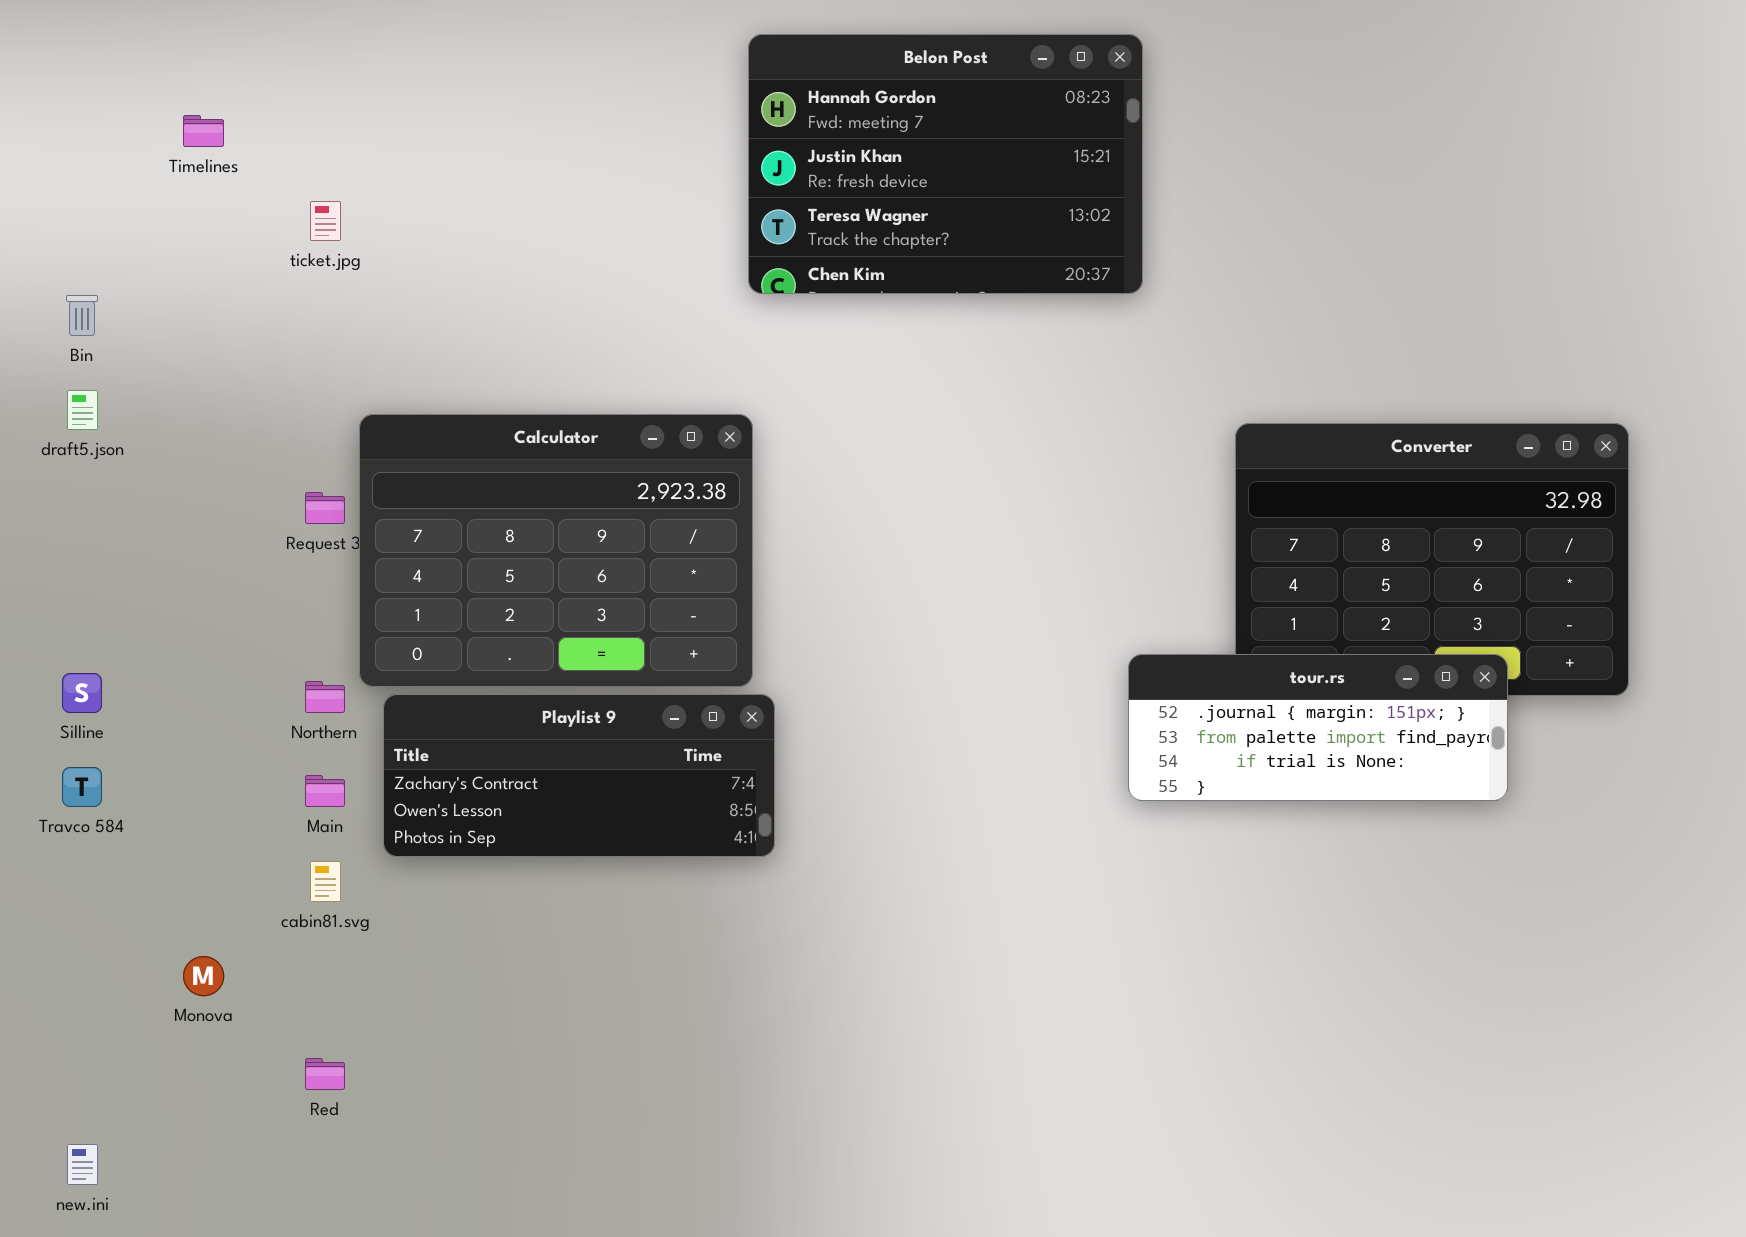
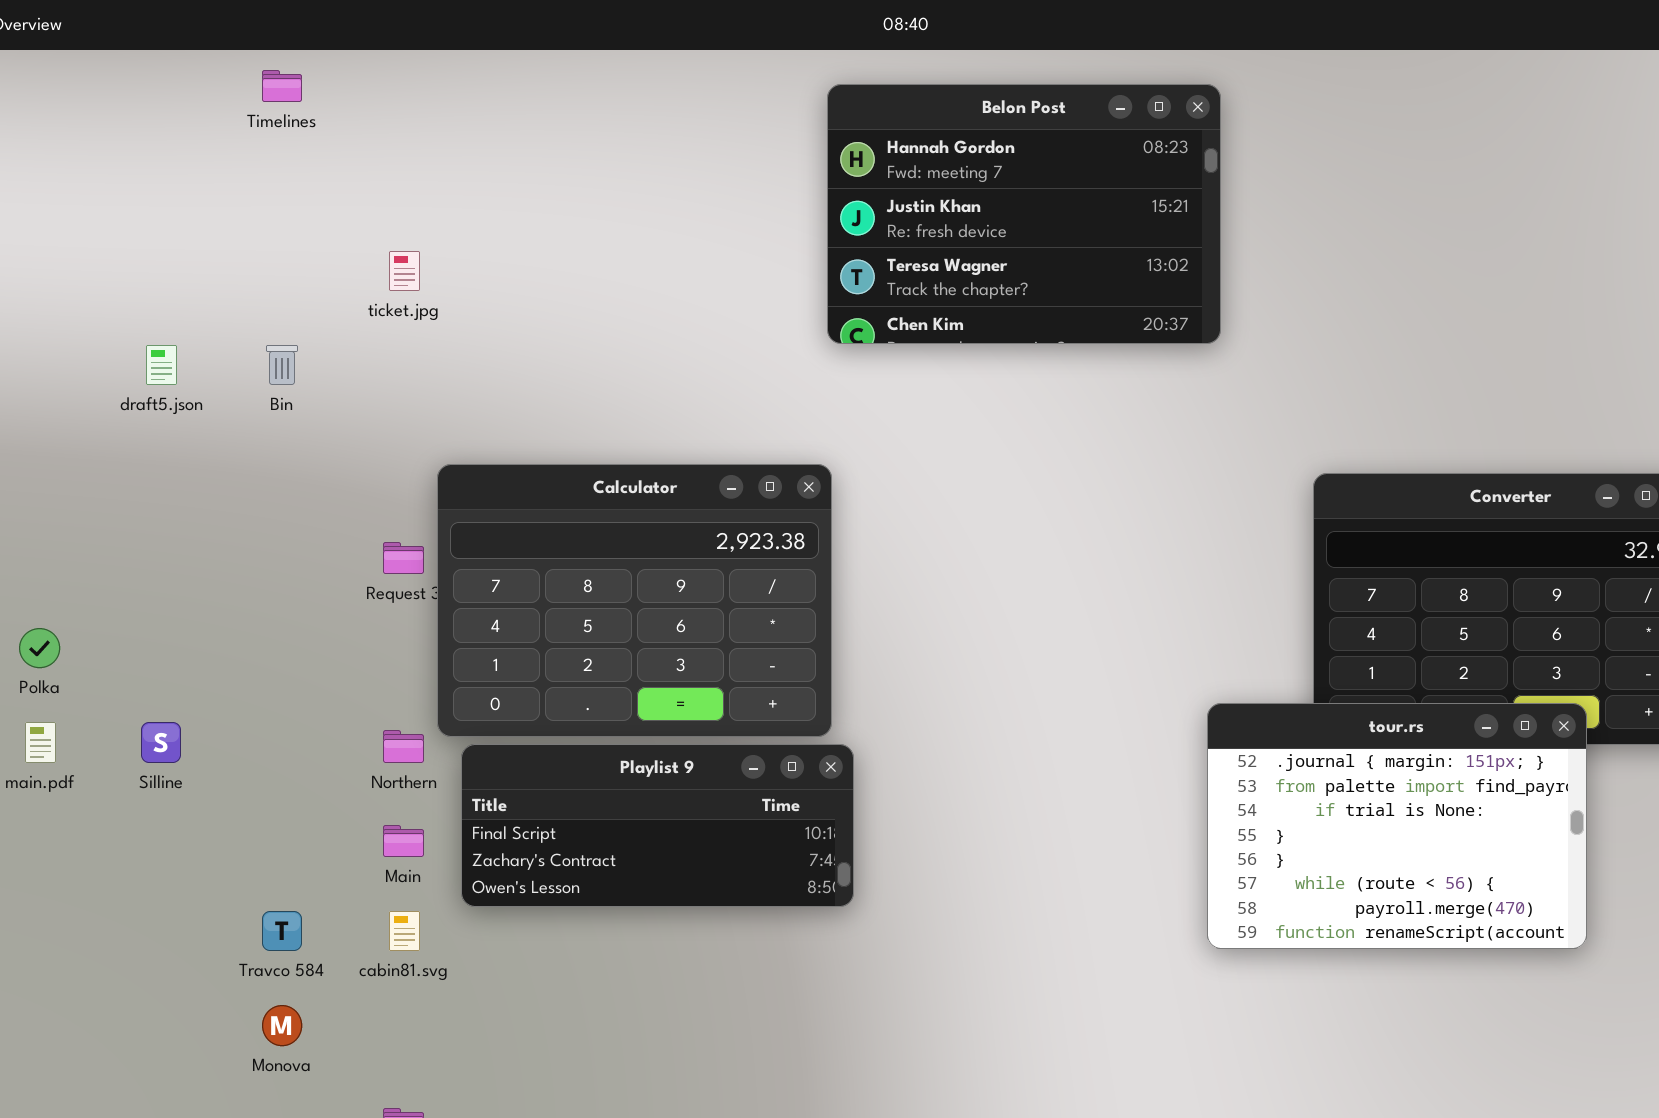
Timelines: [183,115,224,147] -> [262,70,302,102], moved
Bin: [66,295,98,336] -> [266,345,298,385], moved
draft5.json: [67,390,98,430] -> [146,345,177,385], moved
tour.rs: [1128,654,1508,801] -> [1207,703,1587,949], resized
Playlist 9: [383,694,775,857] -> [461,744,854,907], scrolled up 1 row
Travco 584: [62,767,102,807] -> [262,911,302,951], moved

